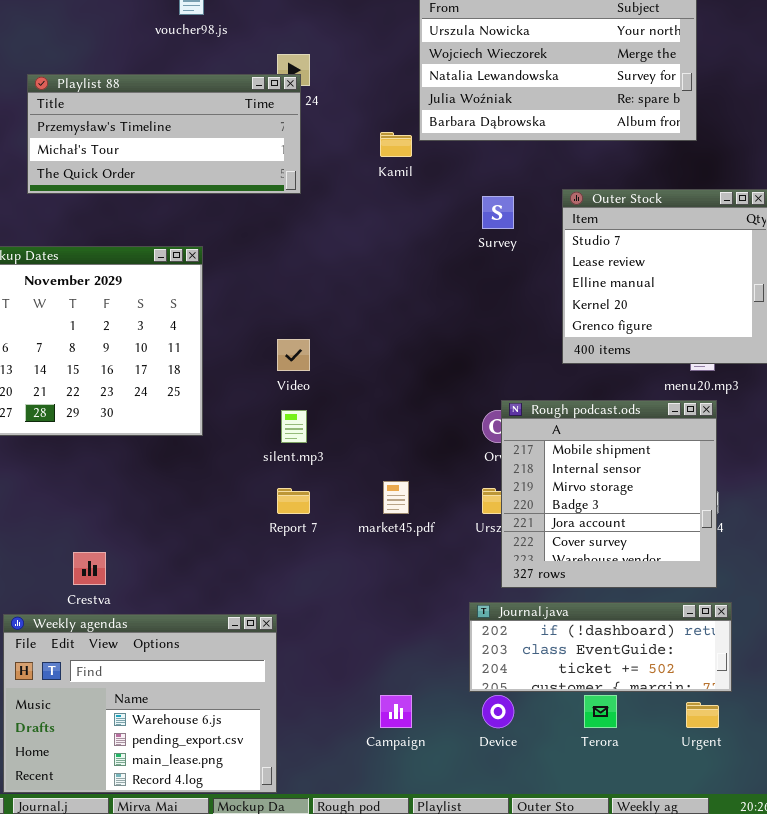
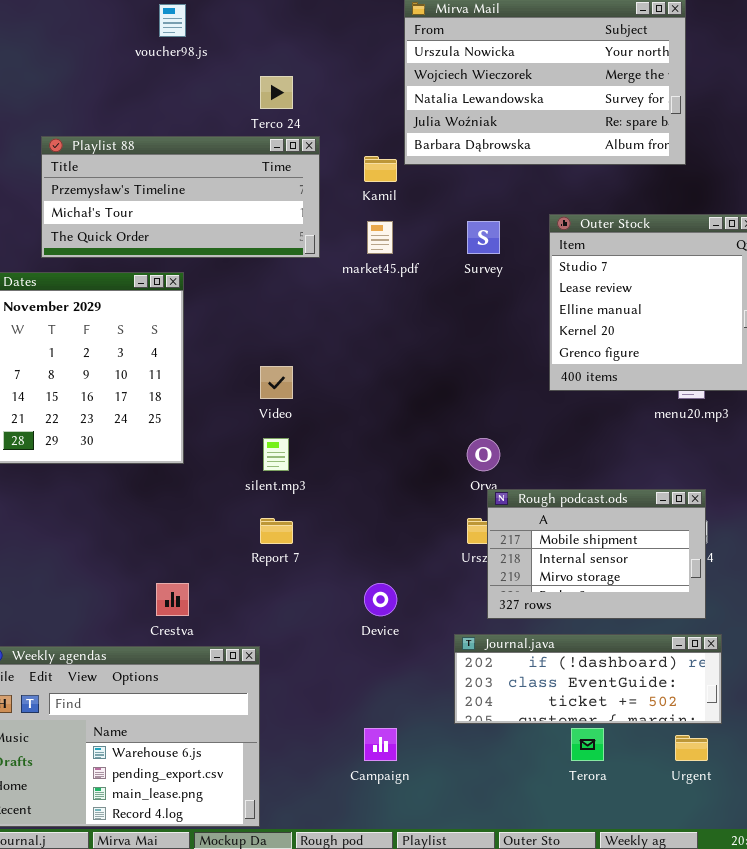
Playlist 88: [27,74,301,194] -> [41,136,320,258], moved
Rough podcast.ods: [501,400,717,588] -> [487,489,706,619], resized
market45.pdf: [383,481,409,514] -> [367,221,393,254], moved
Crestva: [73,552,106,585] -> [156,583,189,616], moved
Device: [482,695,514,728] -> [364,583,397,616], moved

